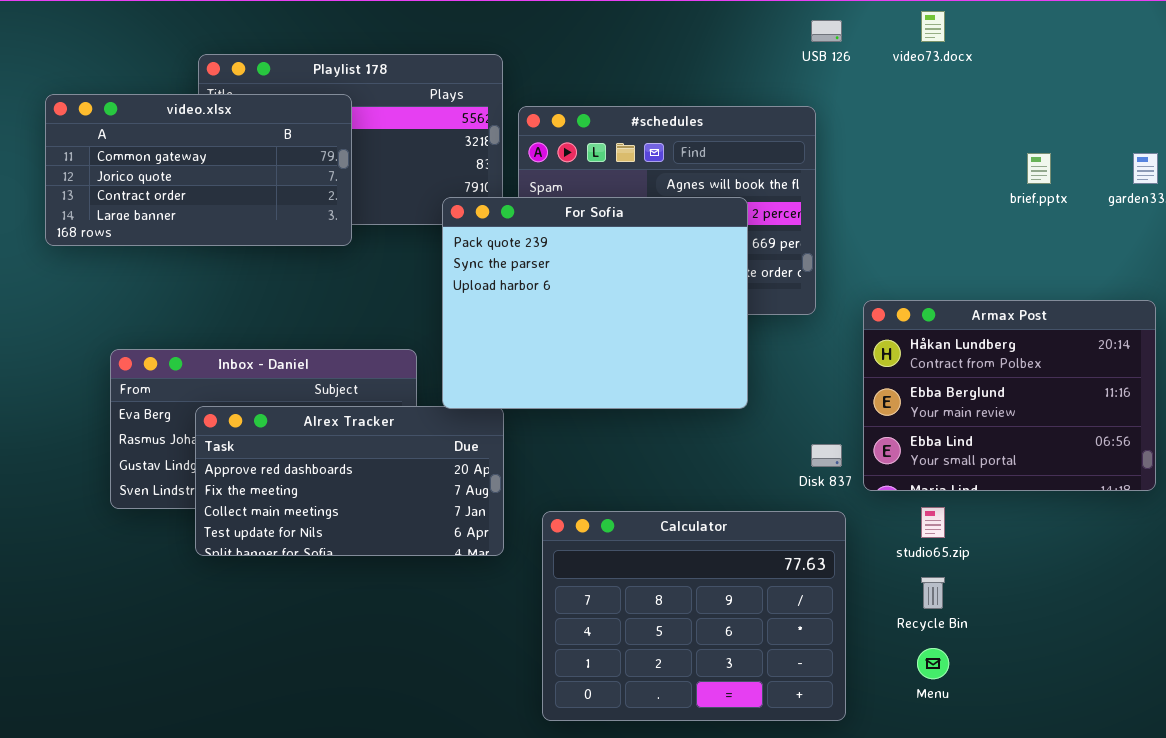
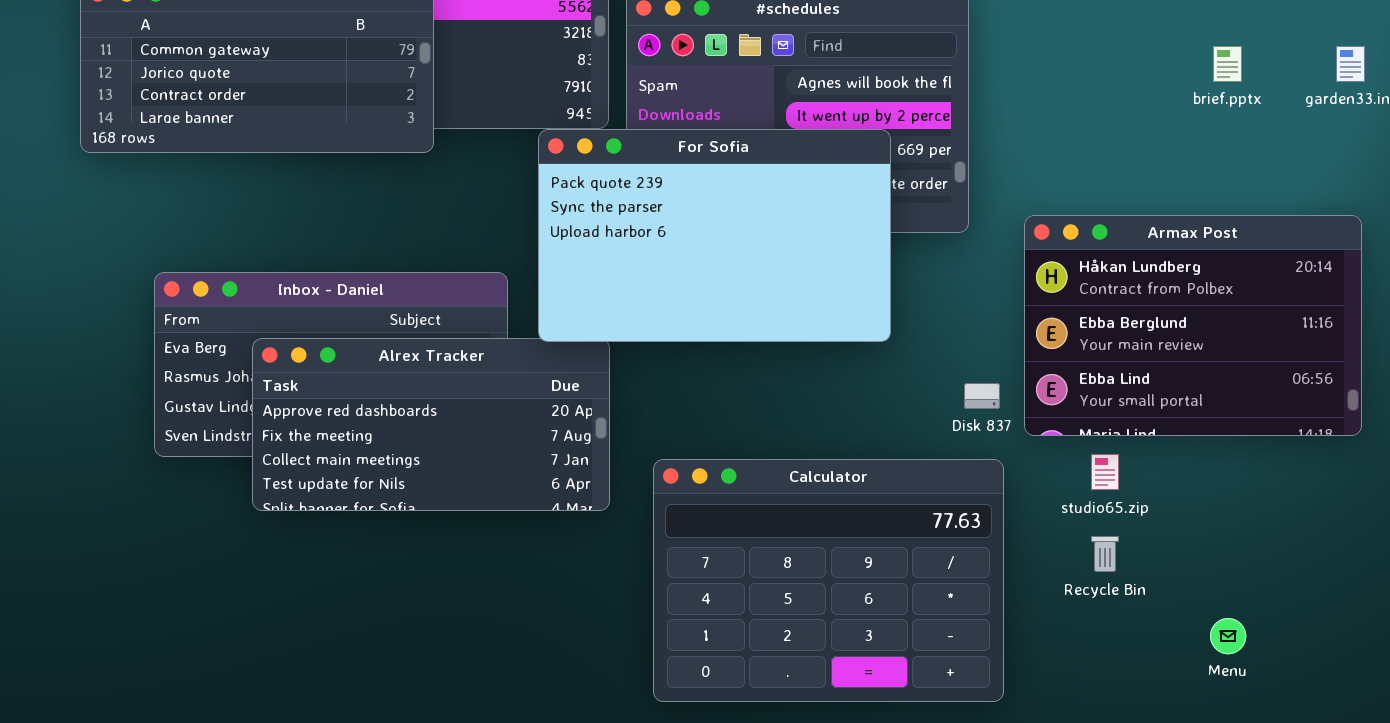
For Sofia: [442,197,748,409] -> [538,129,891,342], resized
Menu: [917,648,949,679] -> [1210,618,1246,654], moved

